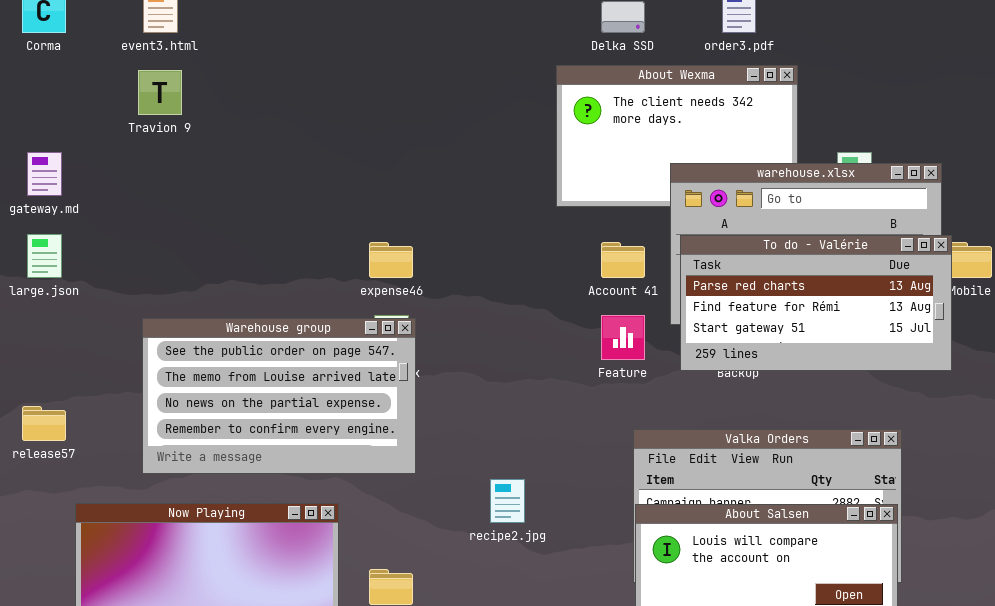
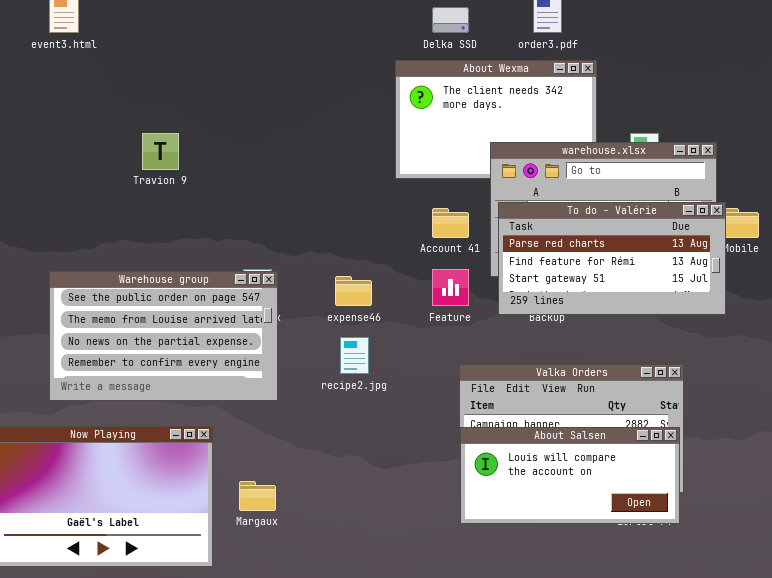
Travion 9: [138,70,182,115] -> [142,133,179,170], moved
expense46: [369,242,413,278] -> [335,276,372,306], moved
recipe2.jpg: [490,479,525,523] -> [340,337,369,374], moved

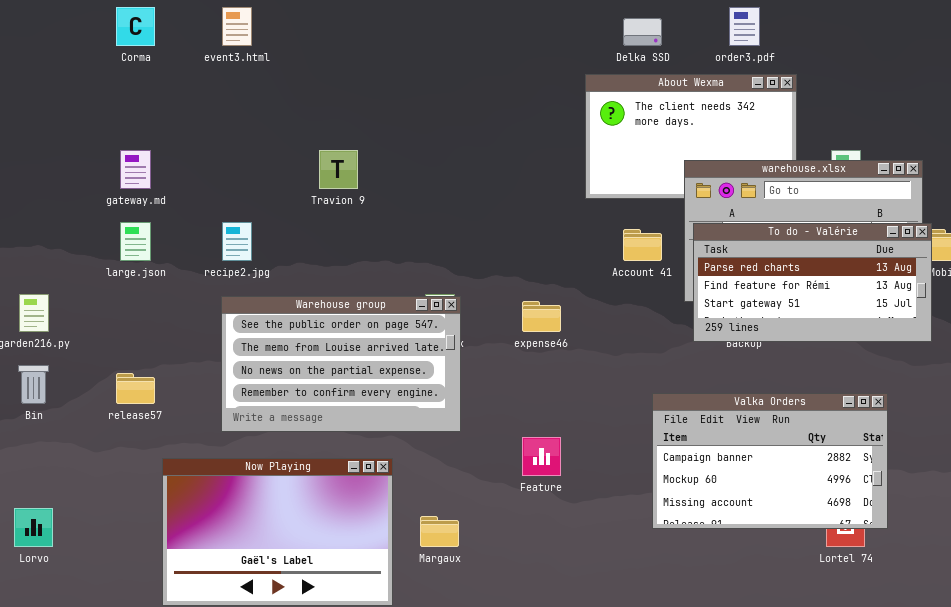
Feature: [432,269,469,306] -> [522,437,561,476], moved
recipe2.jpg: [340,337,369,374] -> [222,222,252,261], moved
About Salsen: [460,427,680,524] -> none, closed

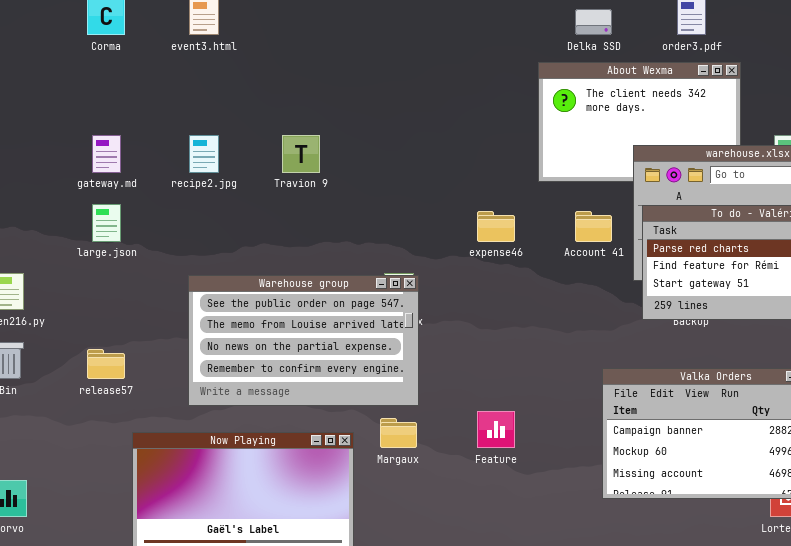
recipe2.jpg: [222,222,252,261] -> [189,135,219,173], moved
expense46: [522,301,561,332] -> [477,211,515,242], moved
Margaux: [420,516,459,547] -> [380,418,417,448], moved

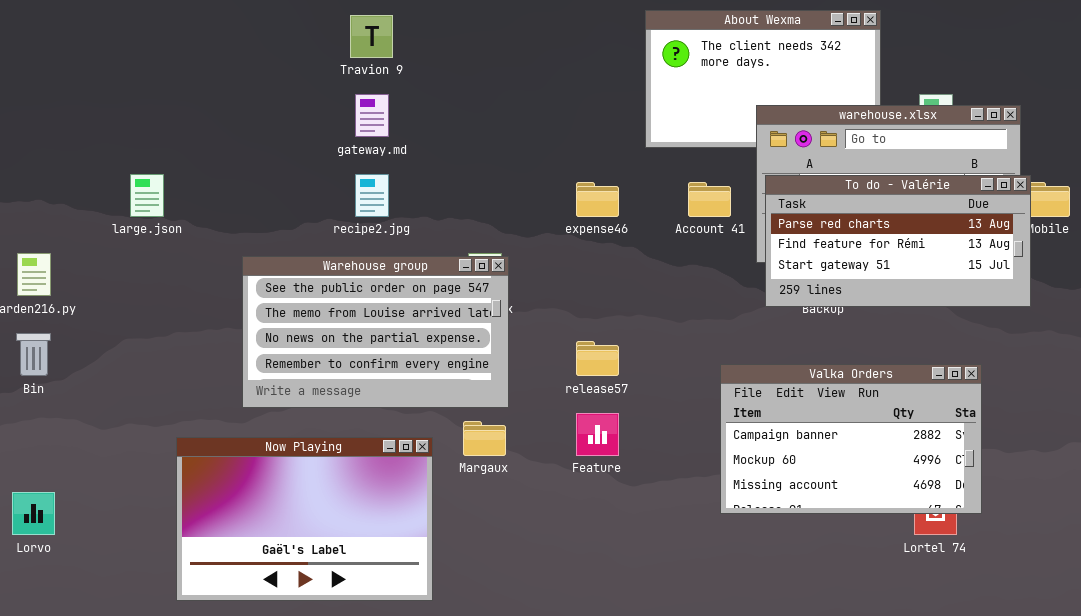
gateway.md: [92,135,121,173] -> [355,94,389,137], moved
recipe2.jpg: [189,135,219,173] -> [355,174,389,217], moved
Travion 9: [282,135,320,173] -> [350,15,393,58], moved
release57: [87,349,125,379] -> [576,341,619,376], moved

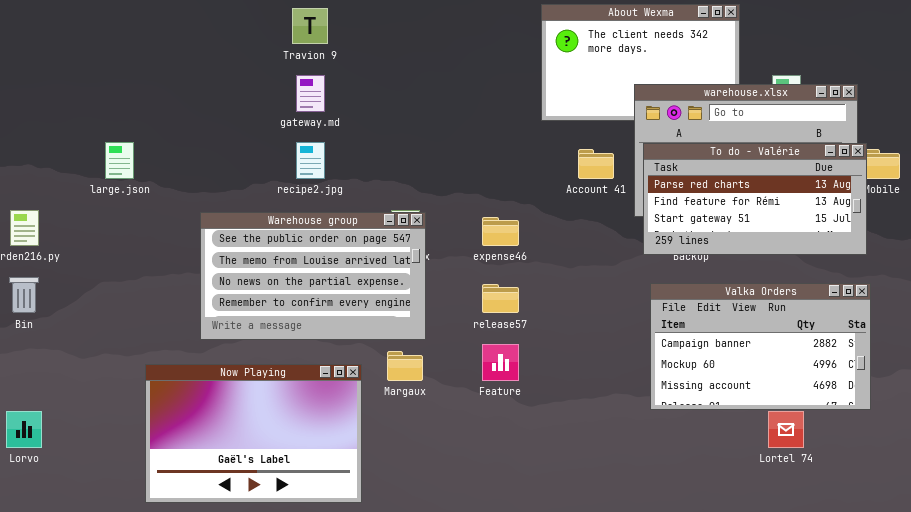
expense46: [576,182,619,217] -> [482,217,519,246], moved
Valka Orders: [720,364,982,514] -> [650,283,871,410], moved

